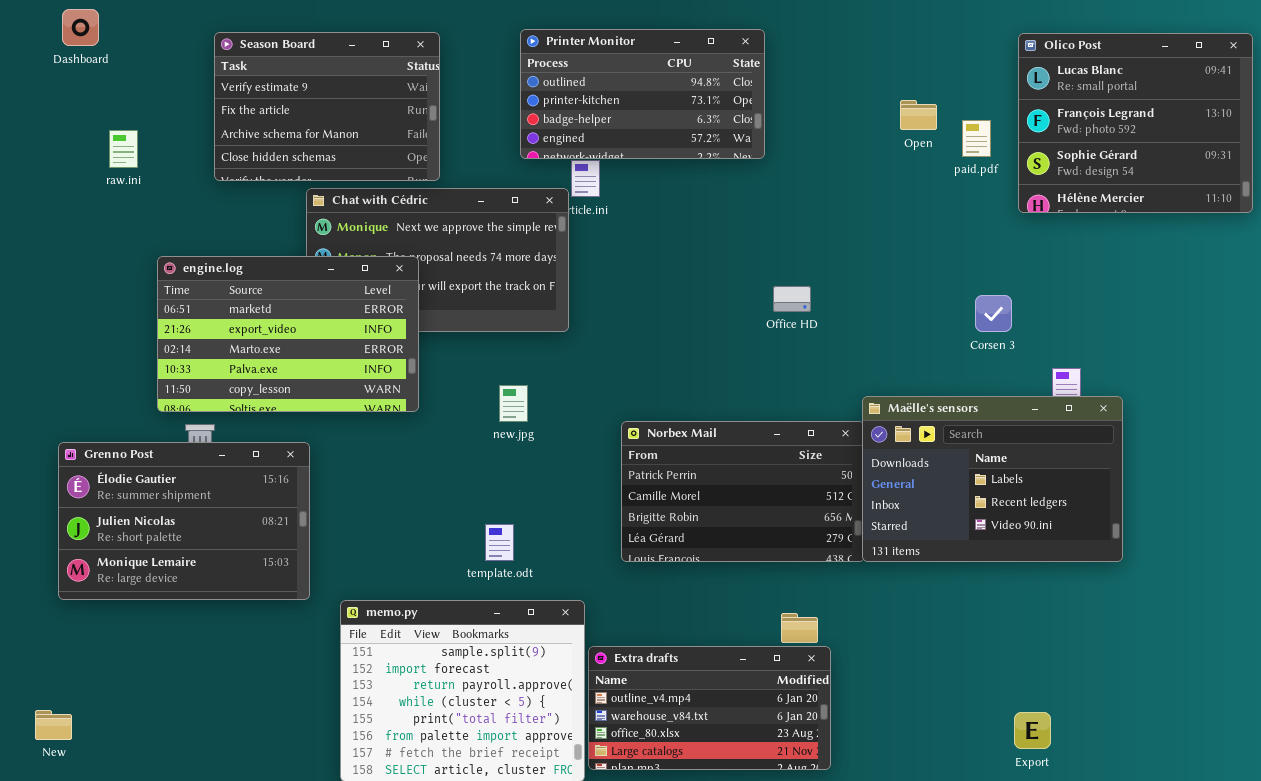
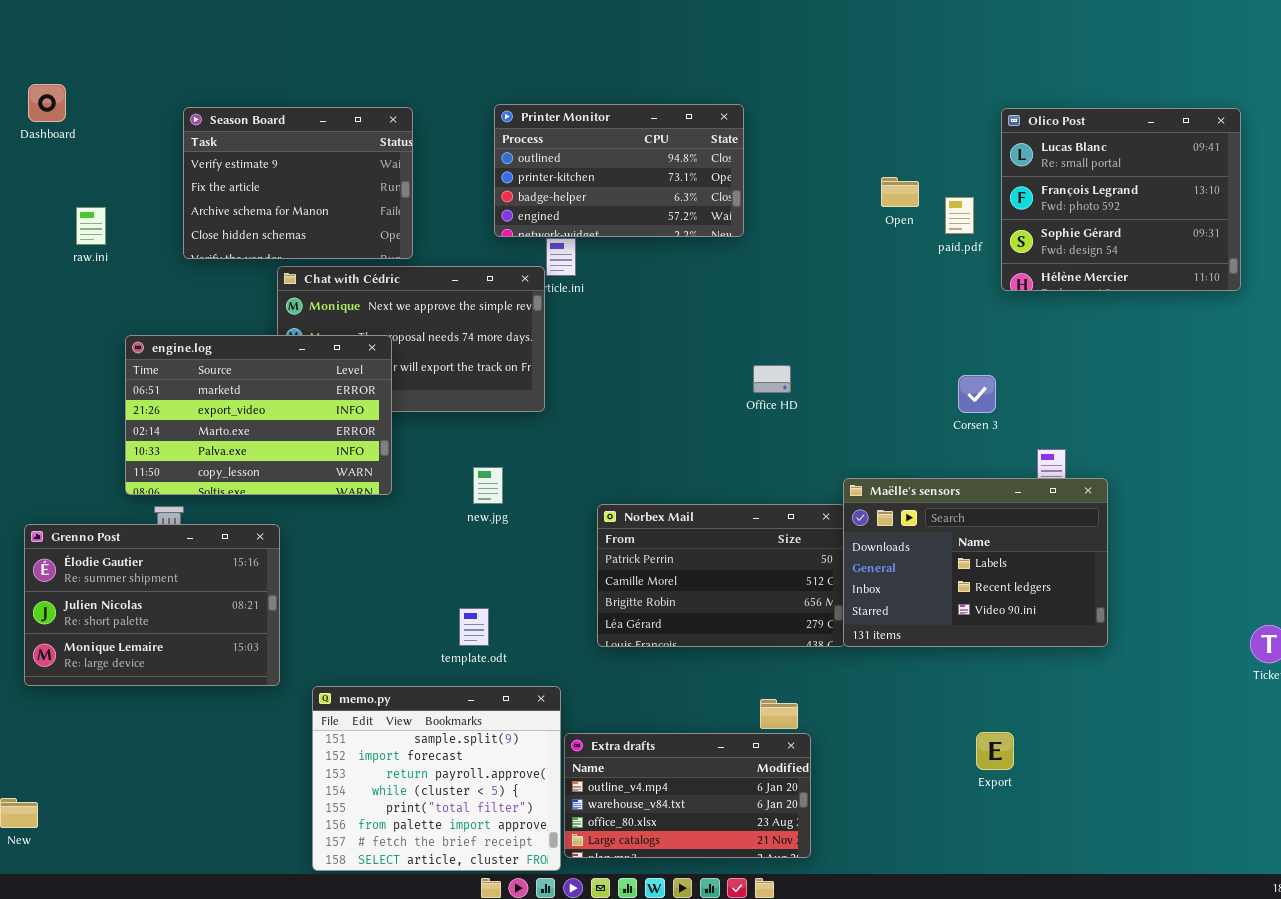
Export: [1014,712,1051,749] -> [976,732,1014,770], moved

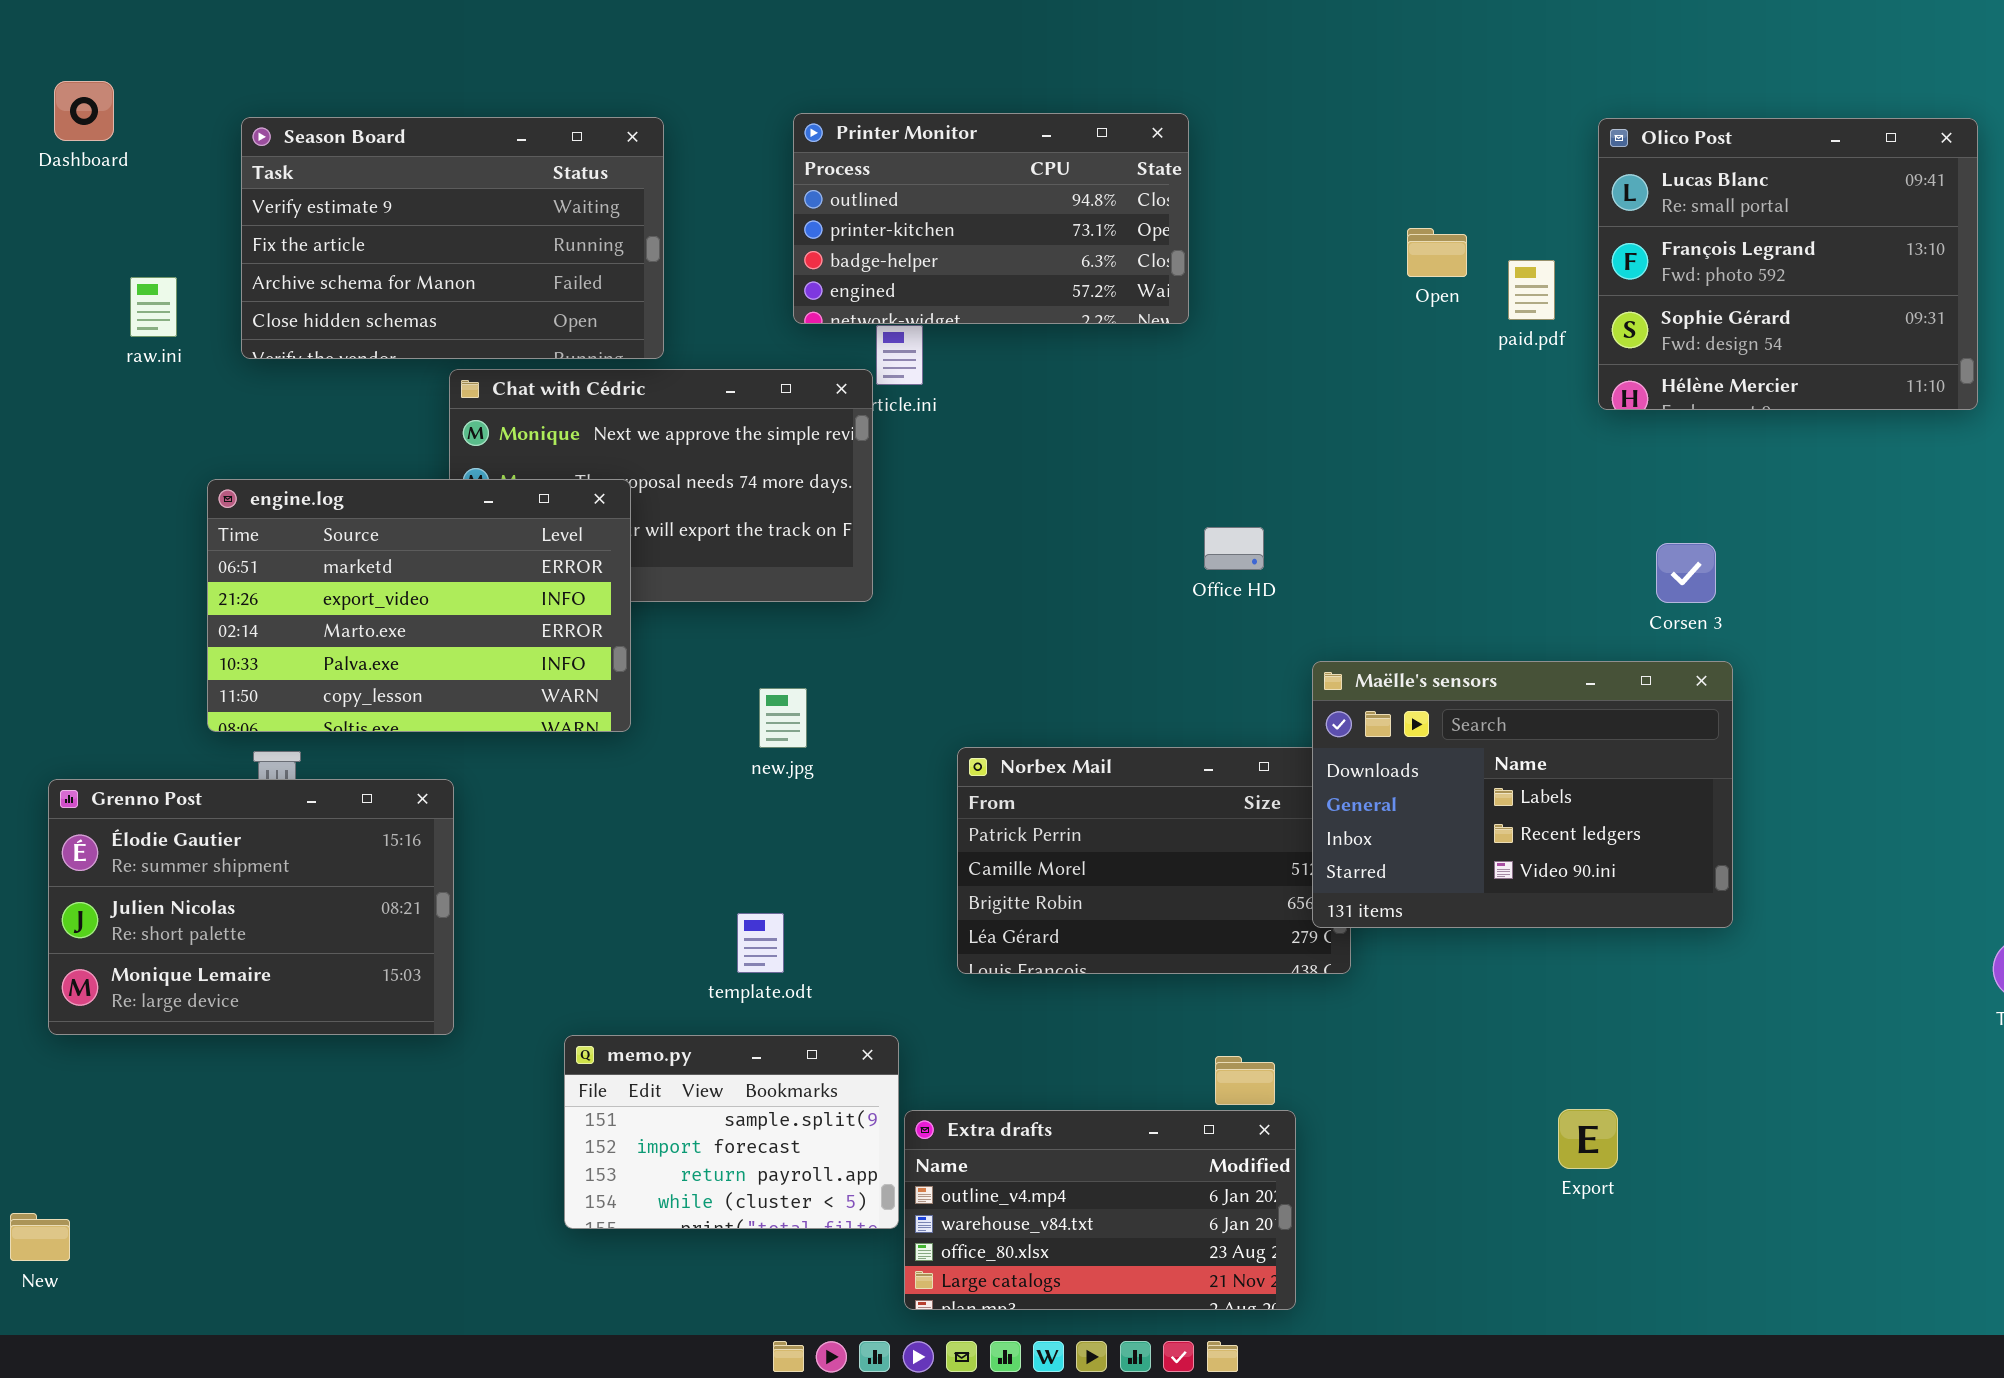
Season Board: [183,107,413,259] -> [241,117,664,359], resized
Corsen 3: [958,375,996,413] -> [1656,543,1716,603], moved
Maëlle's sensors: [843,478,1108,647] -> [1312,661,1733,928], moved
memo.py: [312,686,561,871] -> [564,1035,899,1229], resized

